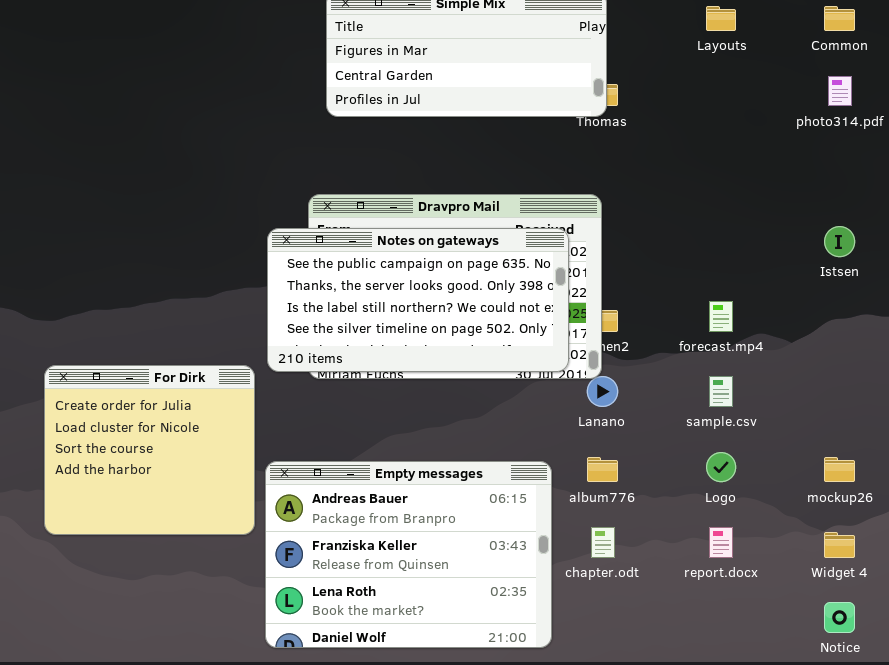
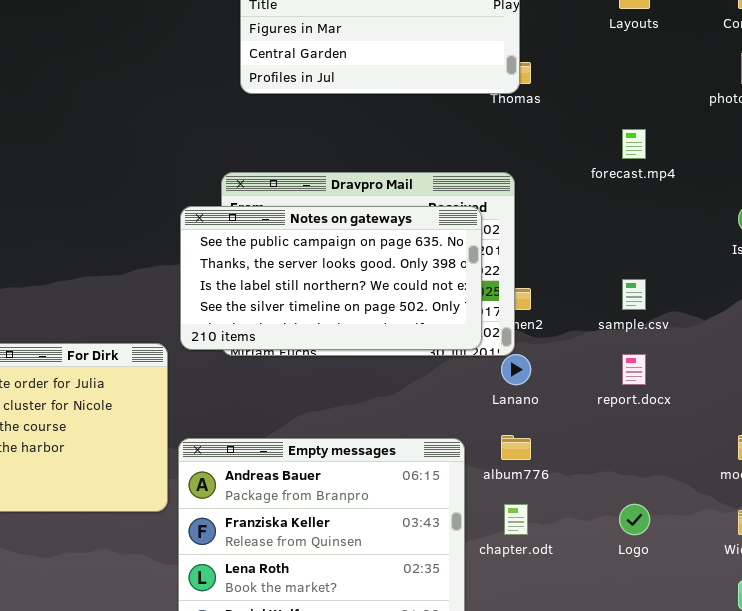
forecast.mp4: [709,301,733,332] -> [622,129,646,159], moved
sample.csv: [709,376,733,407] -> [622,279,646,310], moved
Logo: [706,452,736,482] -> [619,504,650,535], moved
report.docx: [709,527,733,558] -> [622,354,646,385], moved

